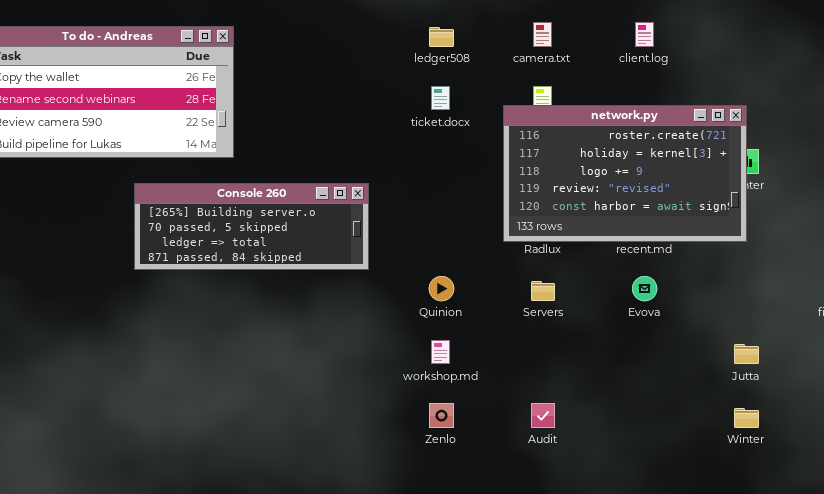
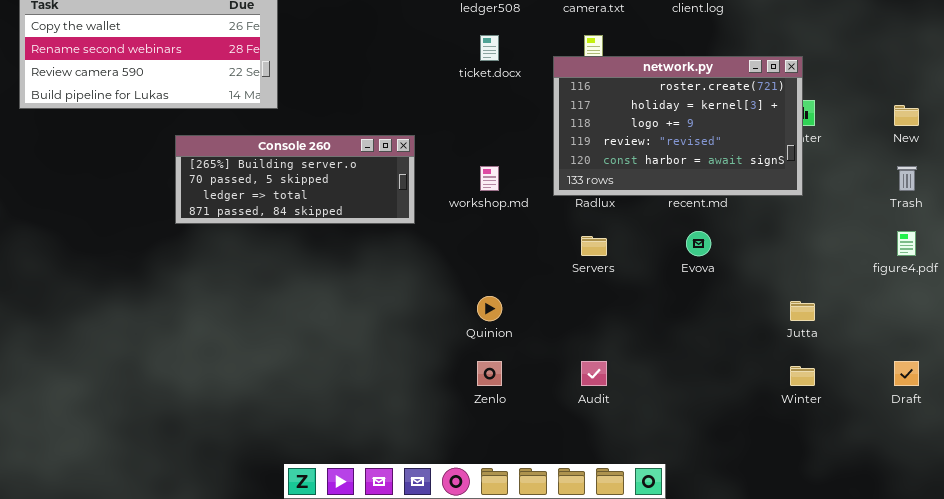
Quinion: [429,276,454,301] -> [477,296,502,321], moved
workshop.md: [431,340,450,364] -> [480,166,499,191], moved

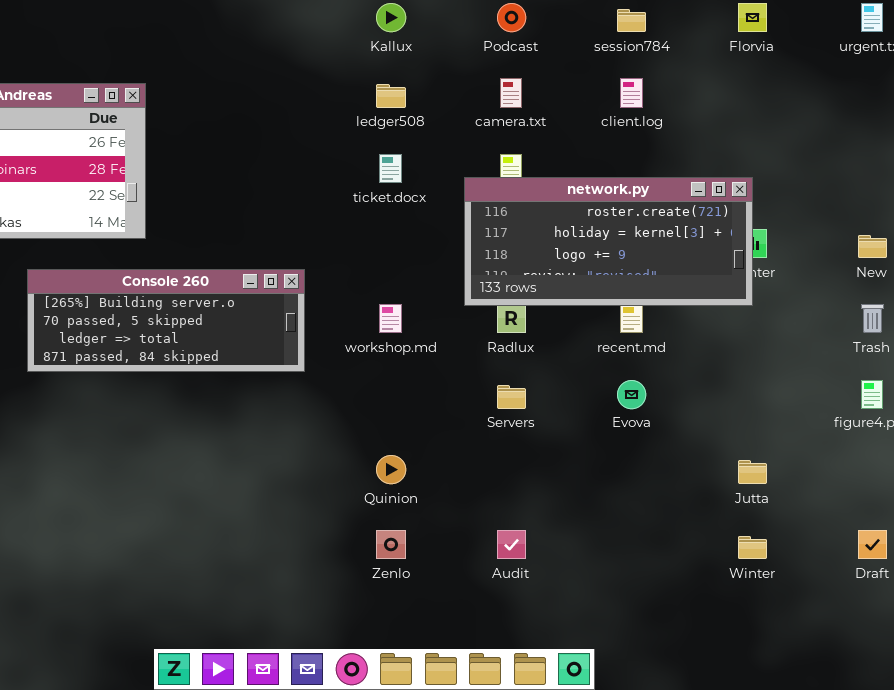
network.py: [553,56,803,196] -> [464,177,753,306], resized

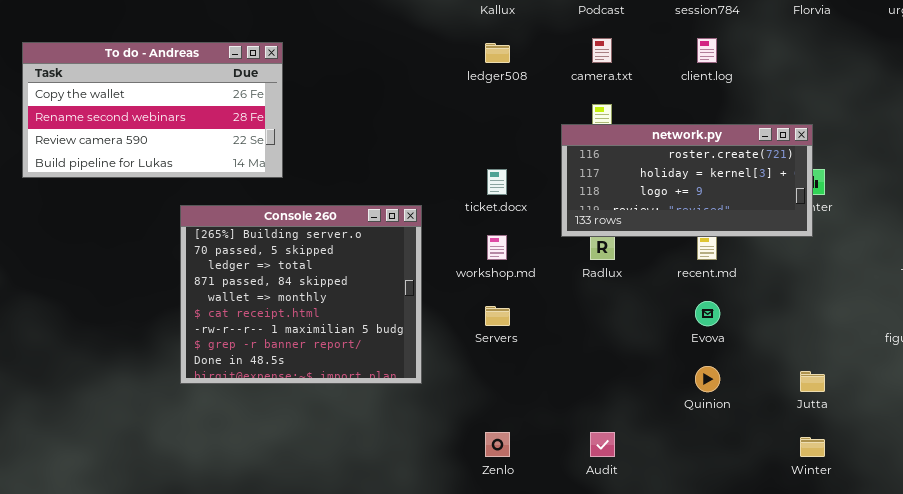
ticket.docx: [379,154,402,183] -> [487,169,507,195], moved
Console 260: [27,269,305,372] -> [180,205,422,384], resized
Servers: [497,385,526,409] -> [485,306,510,326], moved
Quinion: [376,455,406,484] -> [695,366,720,392], moved

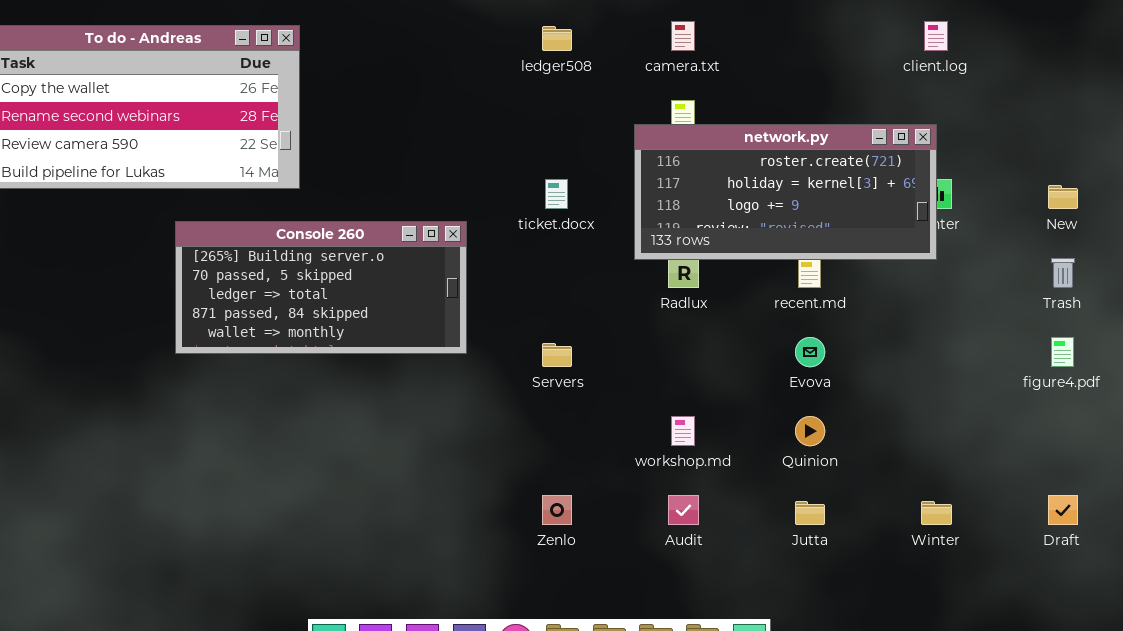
client.log: [697,38,717,63] -> [924,21,948,51], moved
Console 260: [180,205,422,384] -> [175,221,467,354], resized
workshop.md: [487,235,507,260] -> [671,416,695,446], moved
Jutta: [800,371,825,392] -> [795,501,825,525], moved

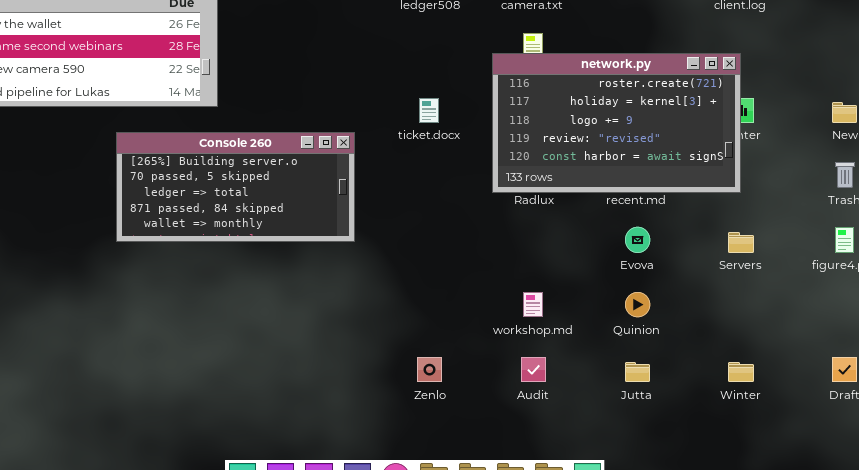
network.py: [634,124,937,260] -> [492,53,741,193], resized
Servers: [542,343,572,367] -> [728,232,754,253], moved

